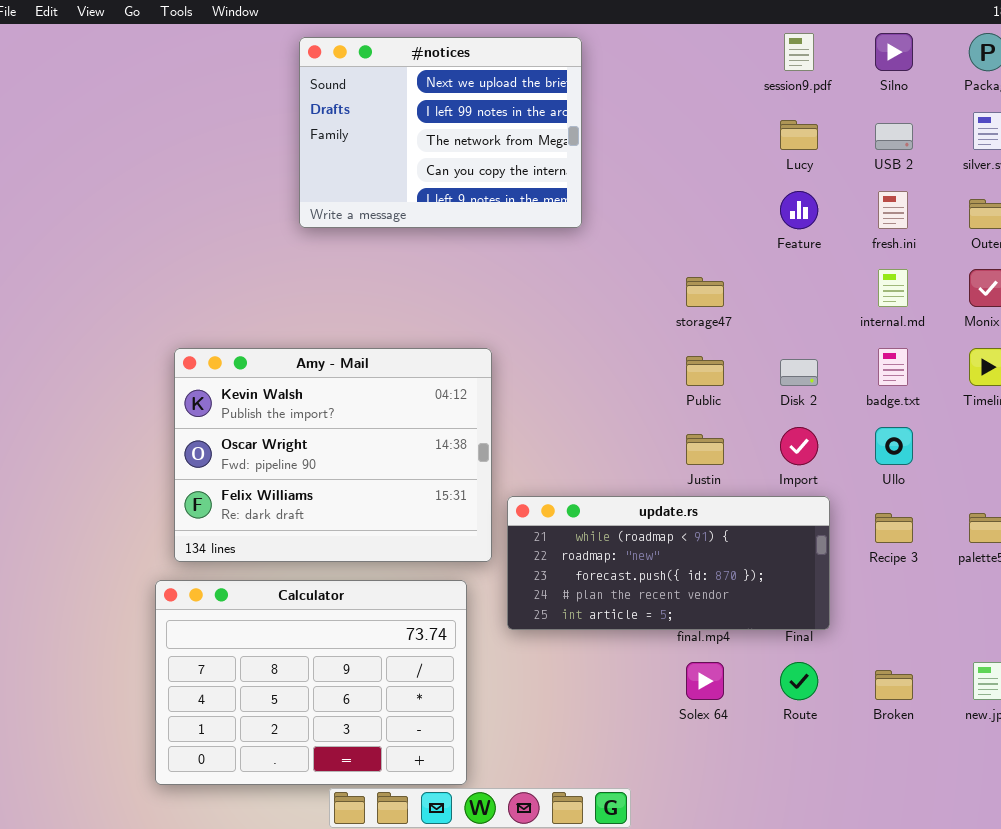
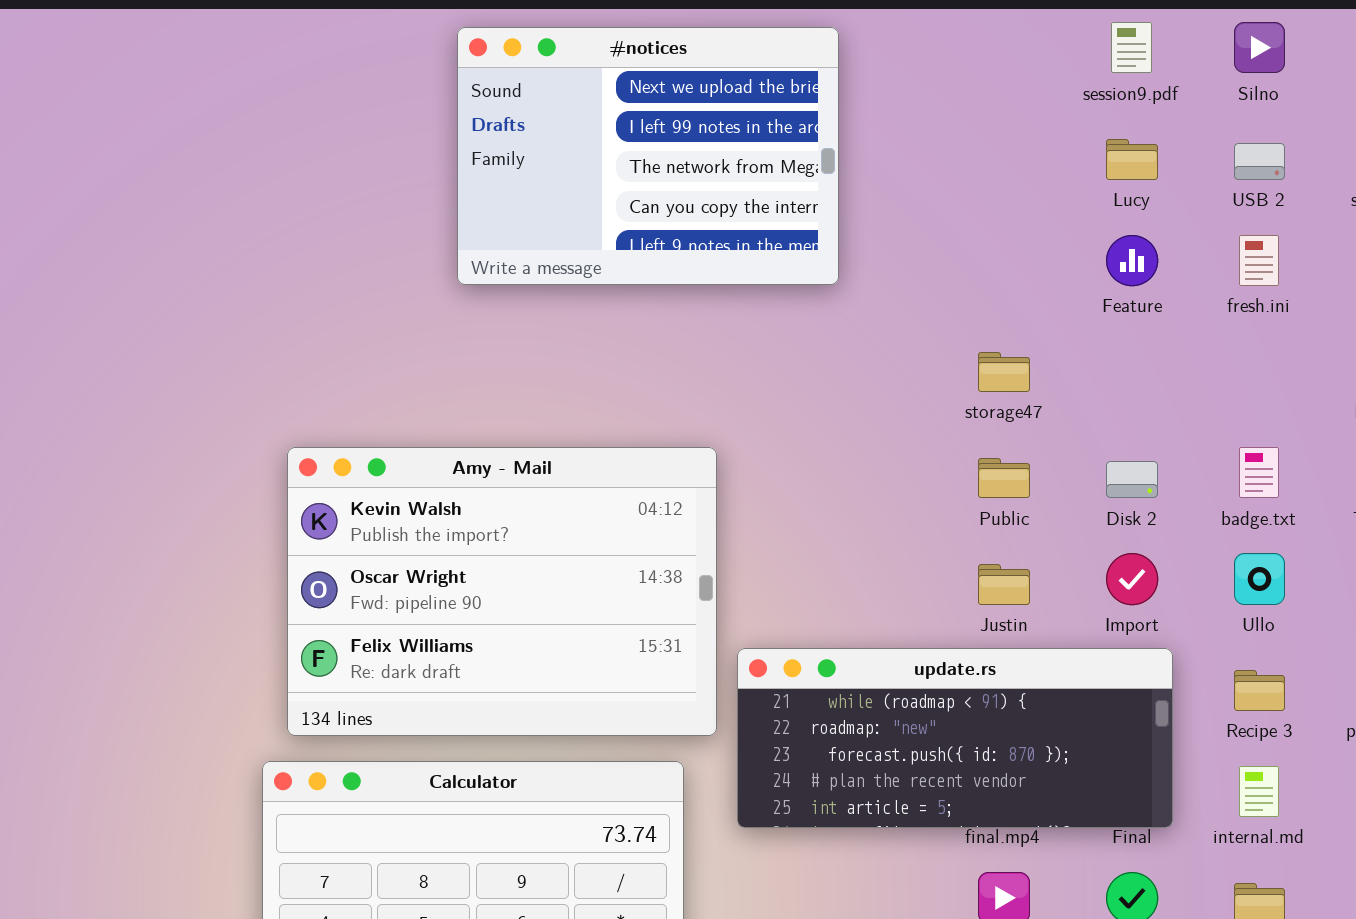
internal.md: [878,269,908,307] -> [1239,766,1279,817], moved

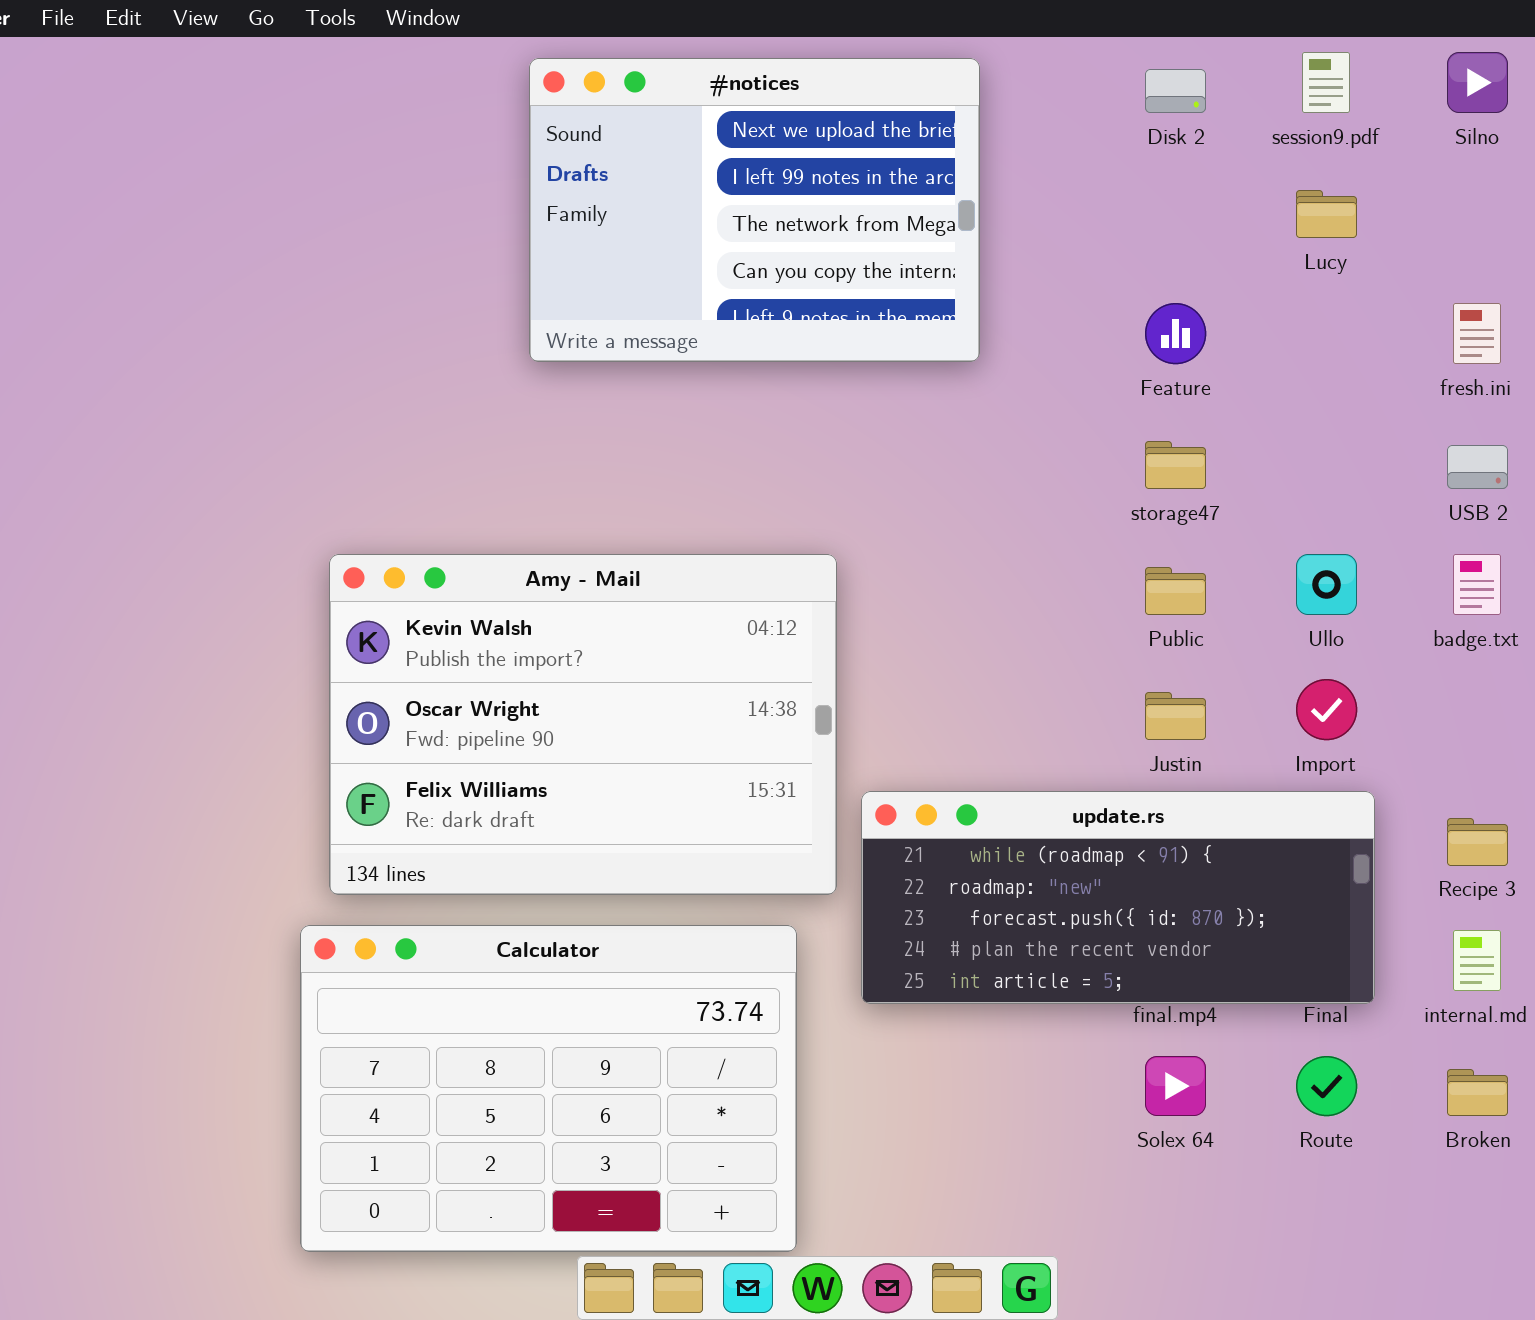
USB 2: [1234,143,1285,180] -> [1447,445,1508,489], moved
Feature: [1106,235,1158,286] -> [1145,303,1206,364], moved
Disk 2: [1106,461,1158,498] -> [1145,69,1206,113], moved
Ullo: [1234,553,1285,605] -> [1296,554,1357,615], moved

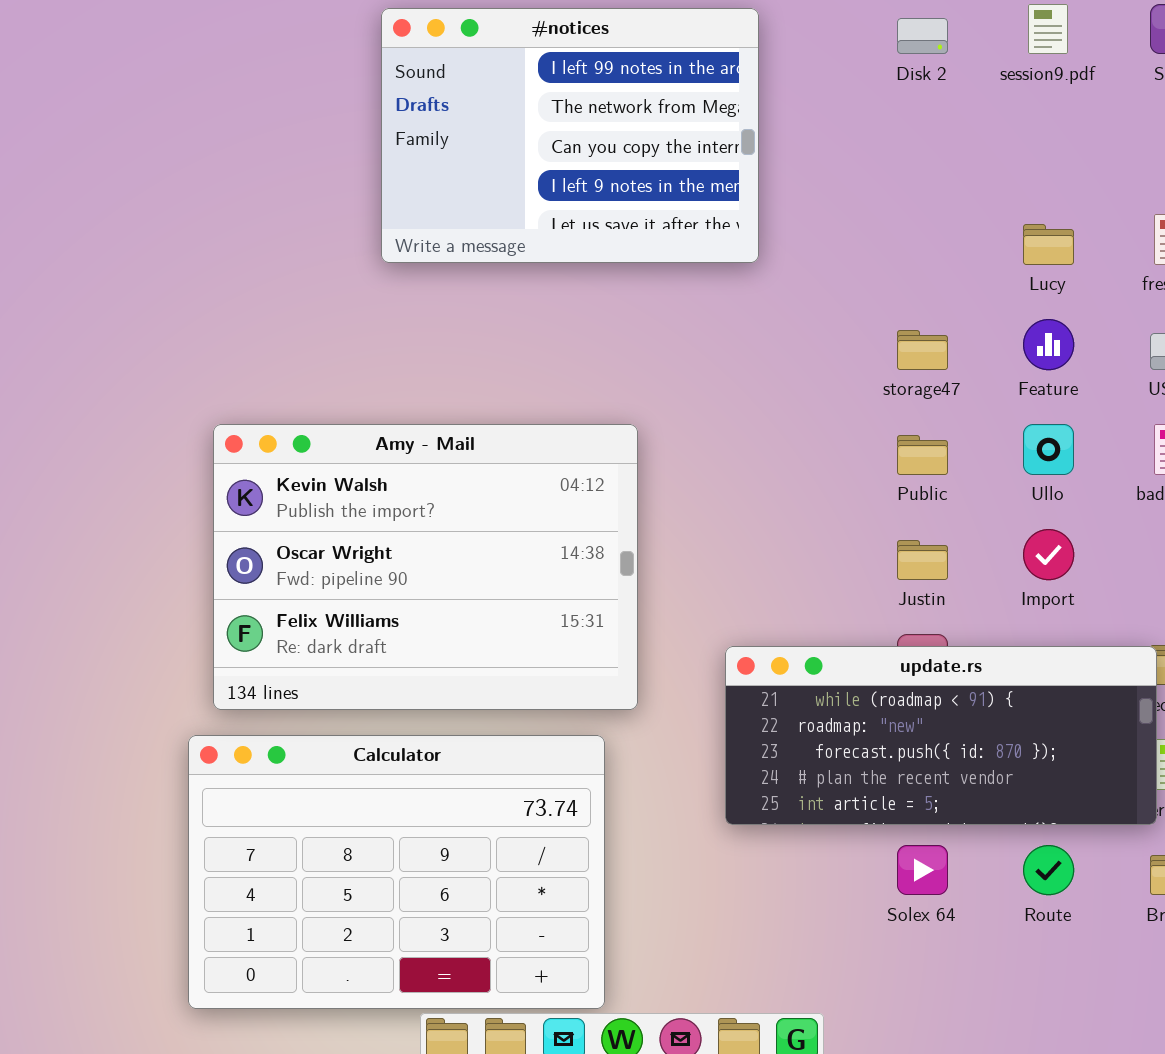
#notices: [529,58,980,362] -> [381,8,759,263], scrolled down 1 row
Lucy: [1296,190,1357,238] -> [1023,224,1074,265], moved
Feature: [1145,303,1206,364] -> [1023,319,1074,370], moved
update.rs: [861,791,1375,1004] -> [725,646,1157,825], moved

